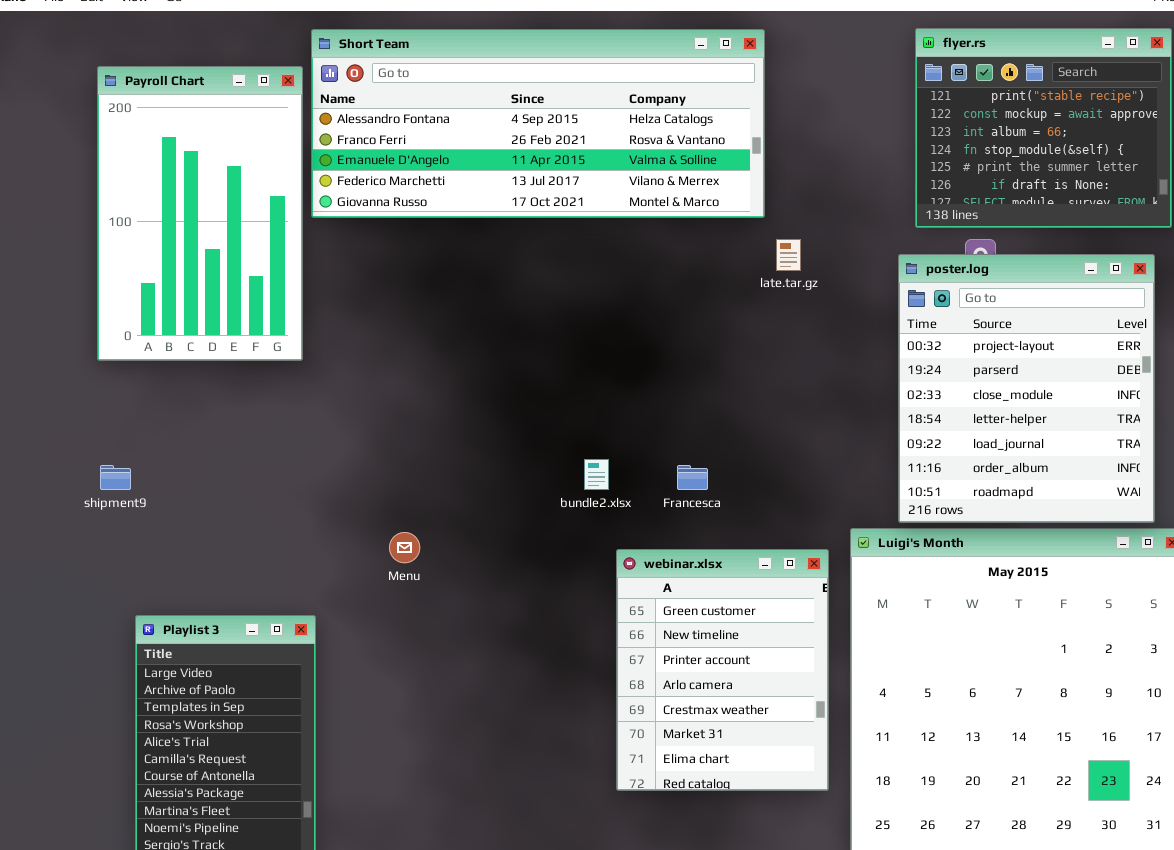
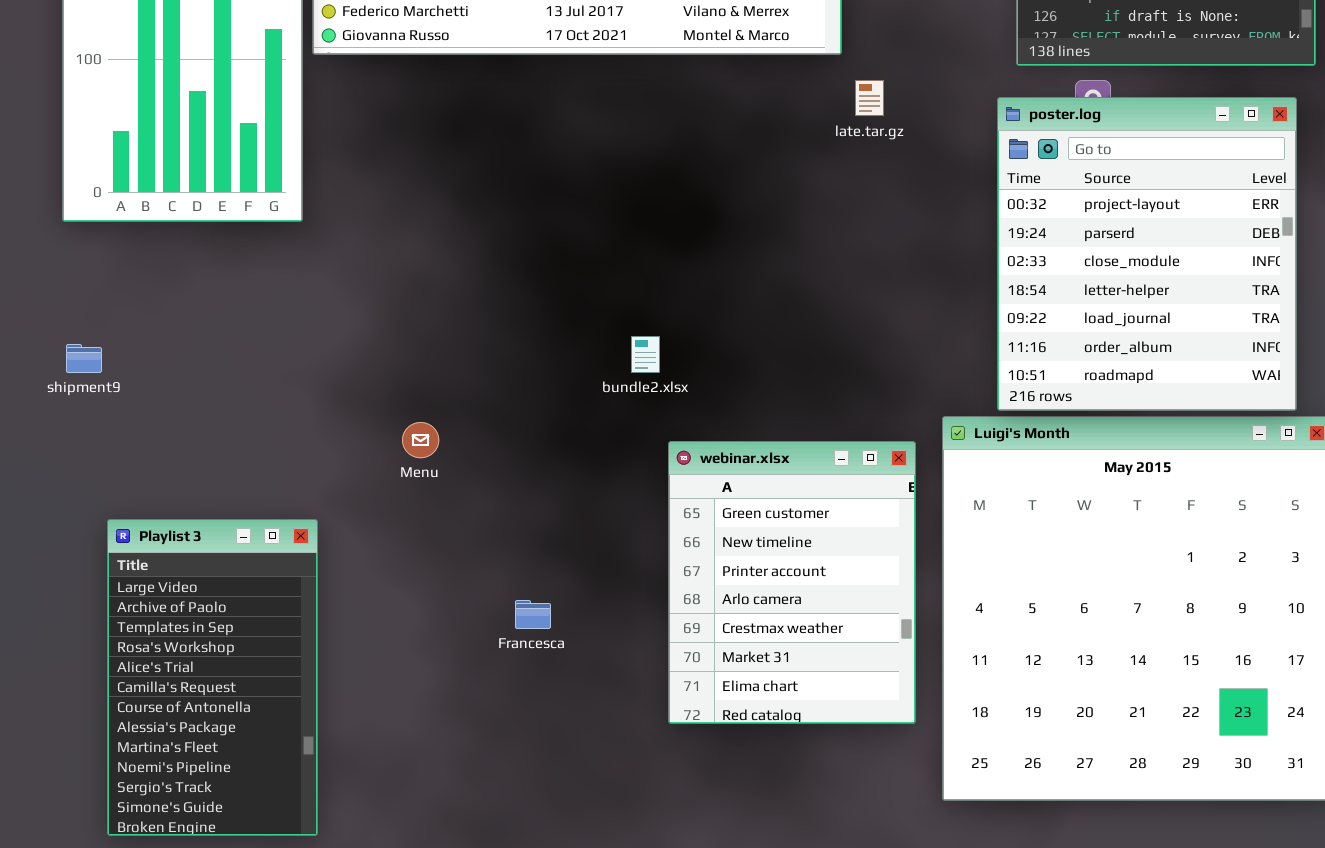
Francesca: [677,465,708,490] -> [515,600,551,629], moved

